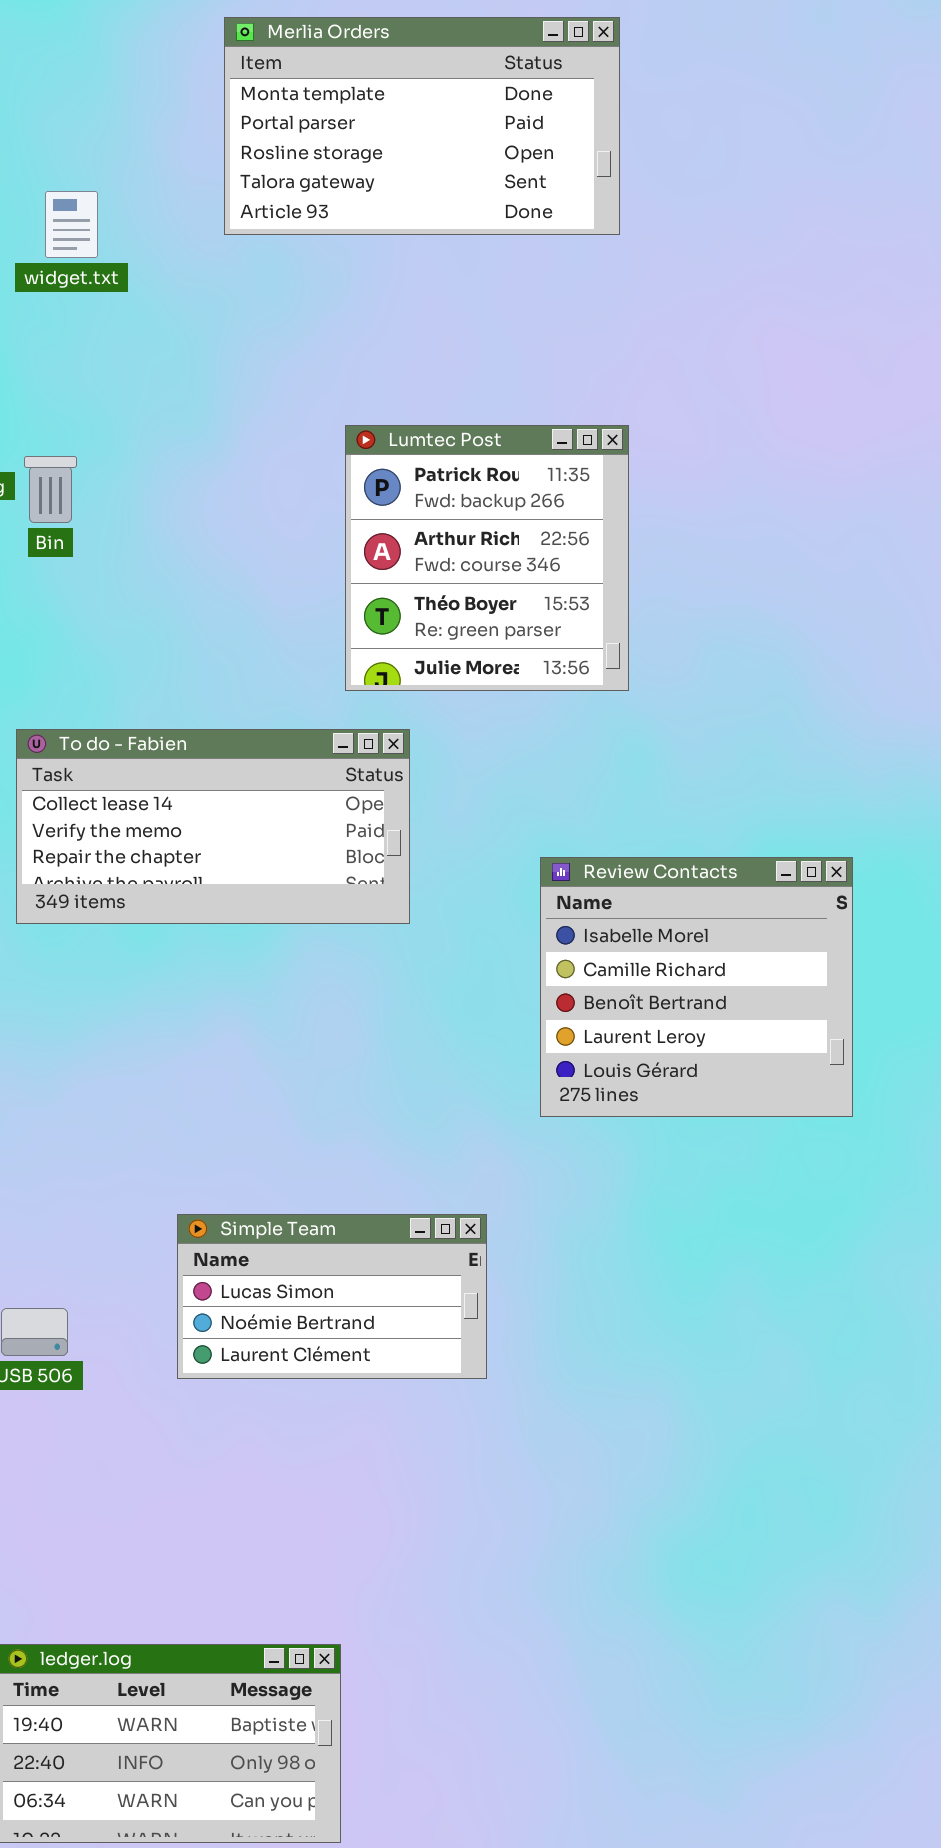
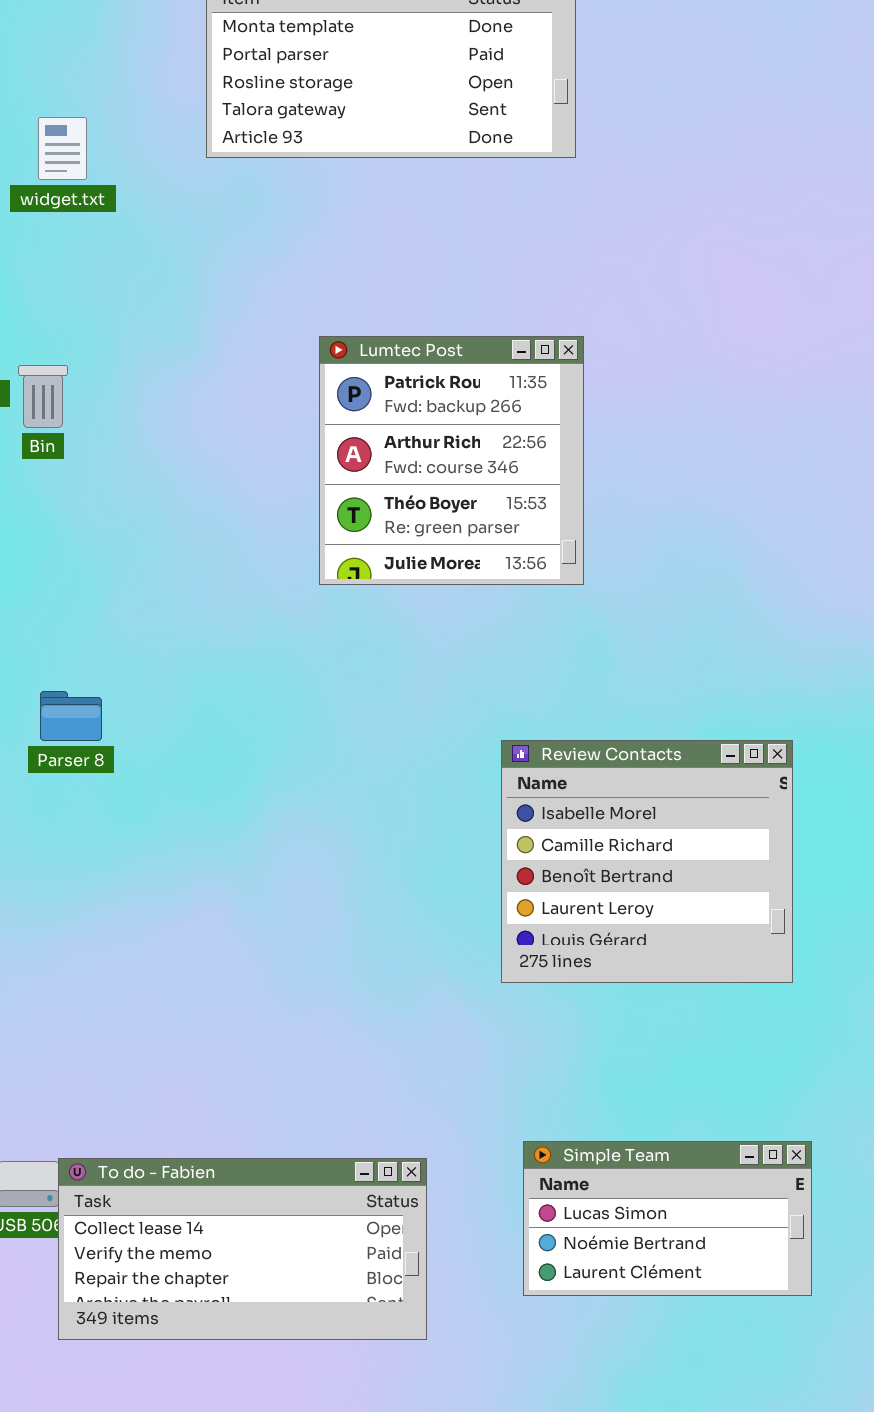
To do - Fabien: [16,729,410,924] -> [58,1158,427,1340], moved
Simple Team: [177,1214,487,1379] -> [523,1141,812,1296], moved

